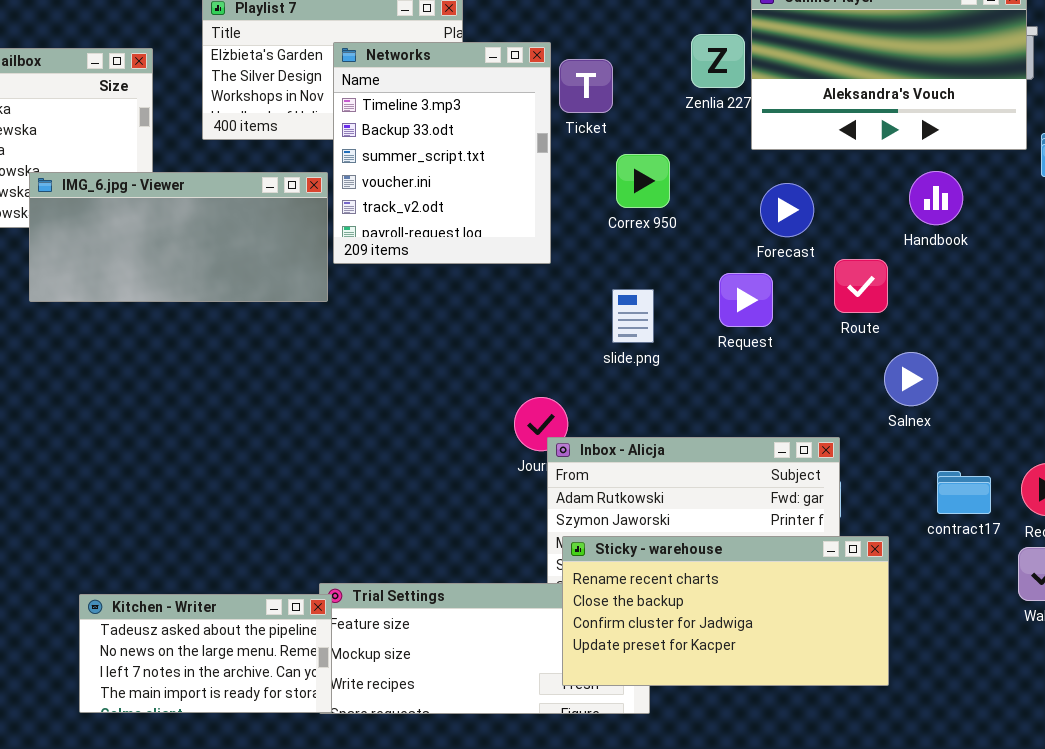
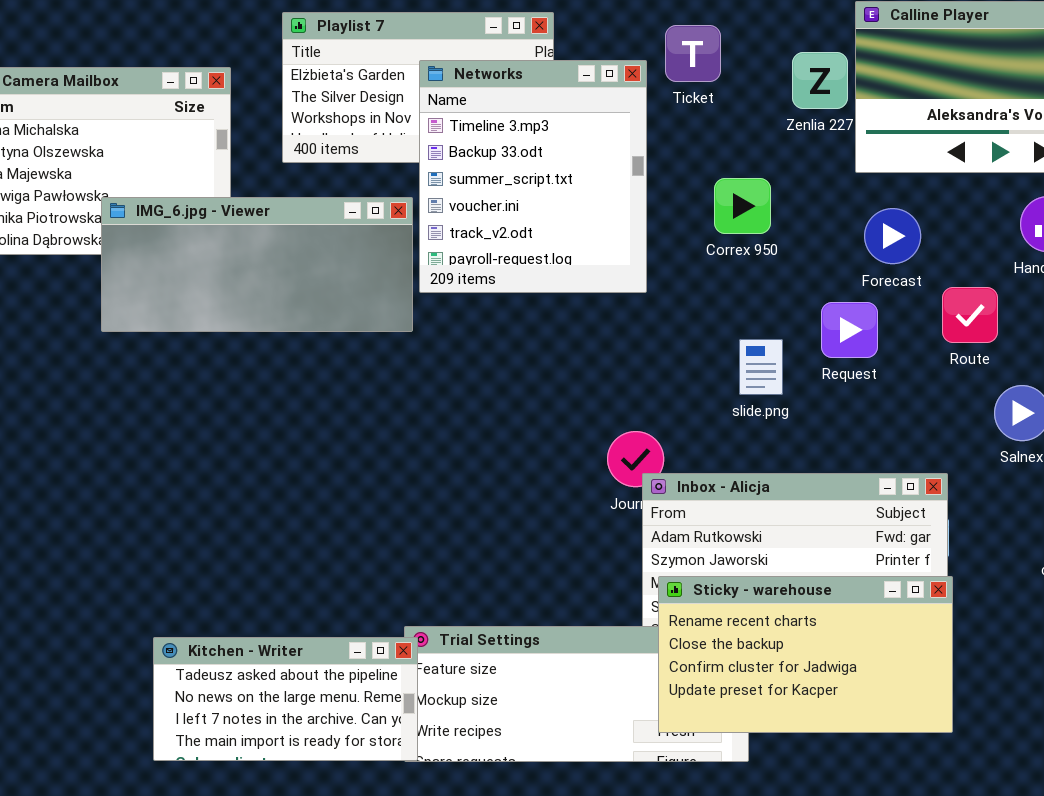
Ticket: [559,59,613,113] -> [665,25,721,82], moved
slide.png: [612,289,654,343] -> [739,339,783,395], moved
Sticky - warehouse: [562,536,889,686] -> [658,576,953,733], resized

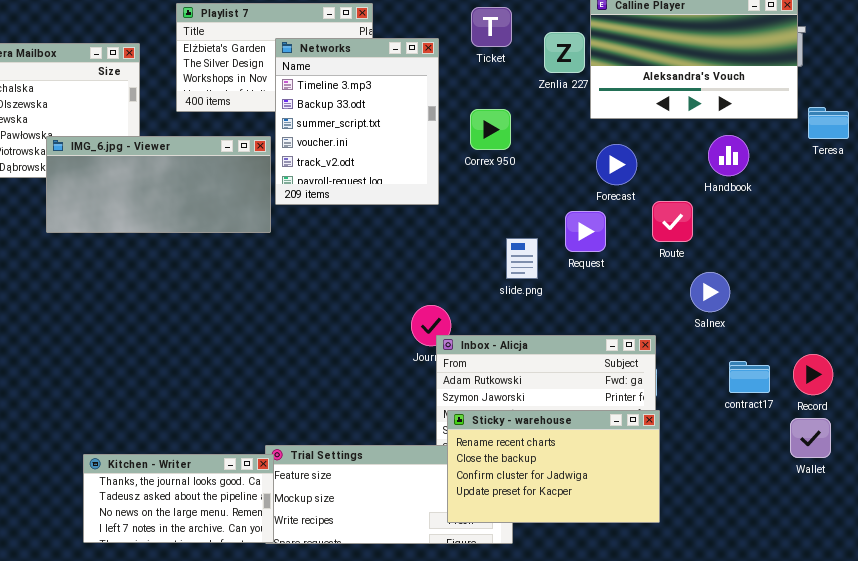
Ticket: [665,25,721,82] -> [471,7,512,47], moved
Correx 950: [714,178,771,234] -> [470,109,511,150], moved
Kitchen - Writer: [153,637,418,761] -> [83,454,274,543], scrolled up 1 row

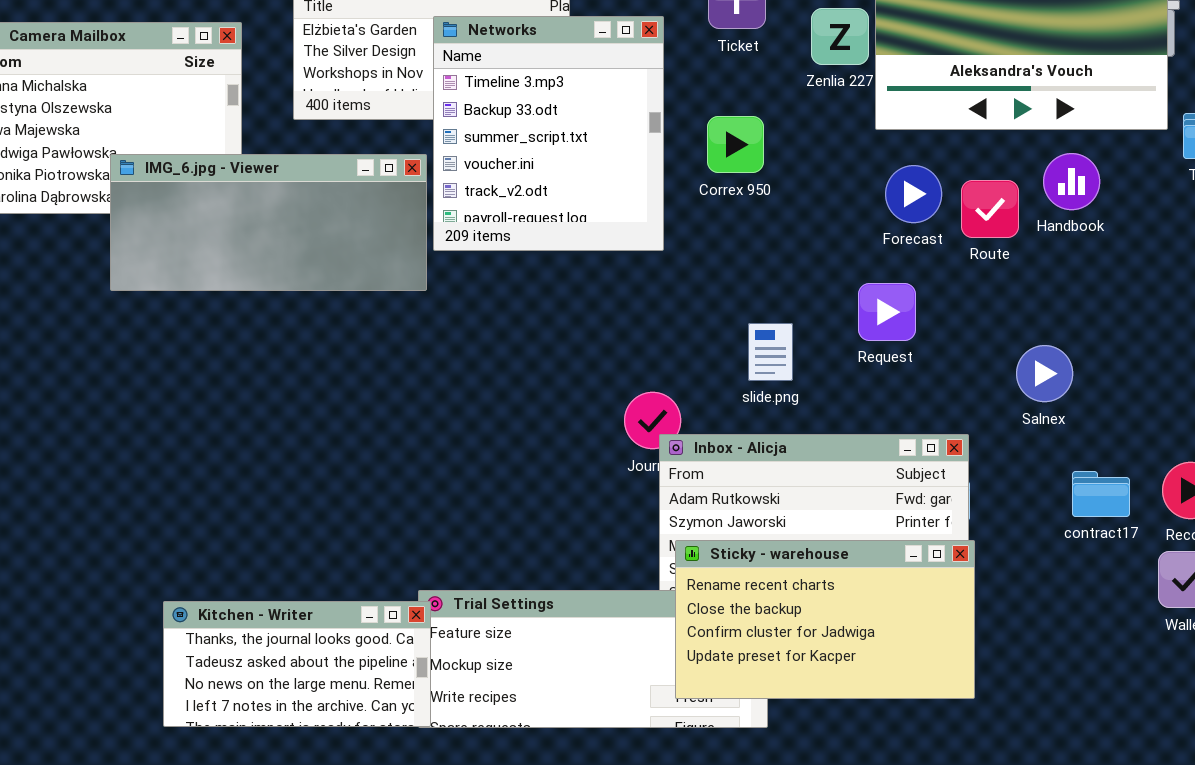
Route: [652,201,693,242] -> [961,180,1019,238], moved
Request: [565,211,606,252] -> [858,283,916,341], moved
slide.png: [506,238,538,279] -> [748,323,793,381], moved

